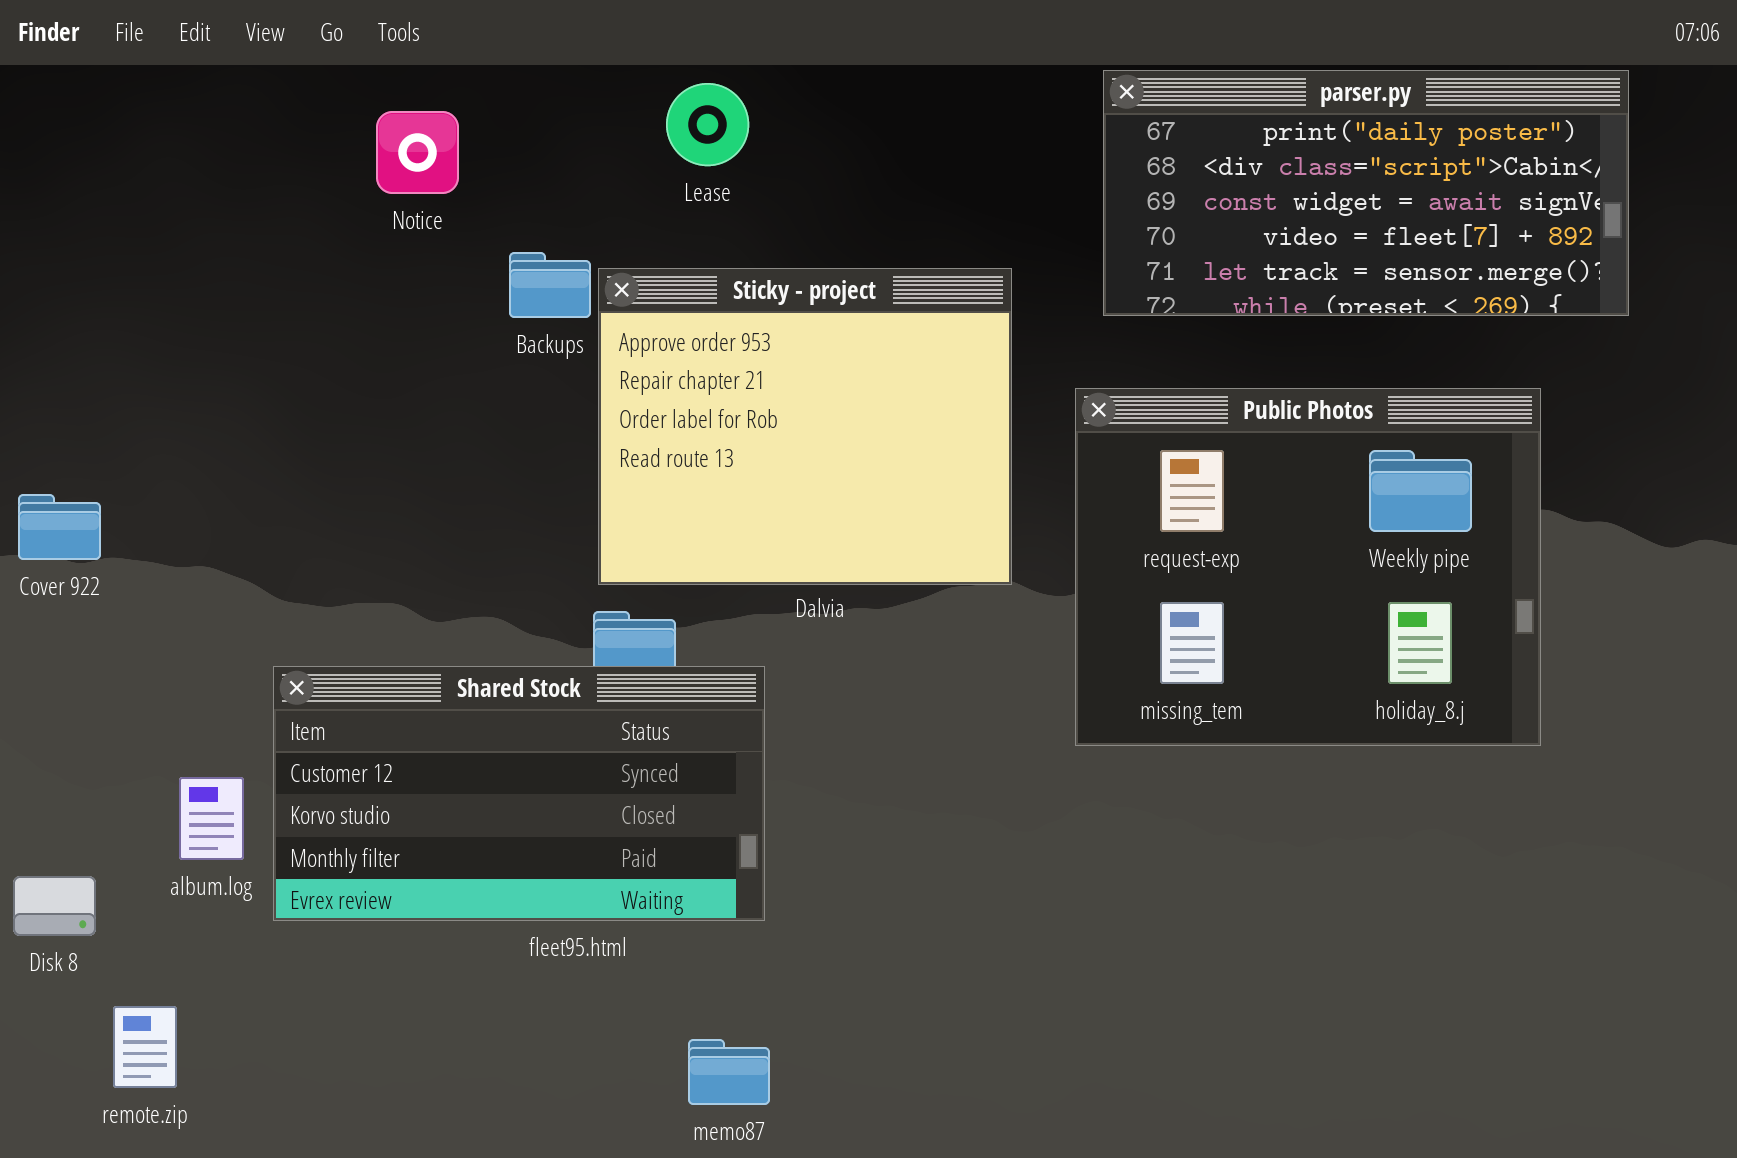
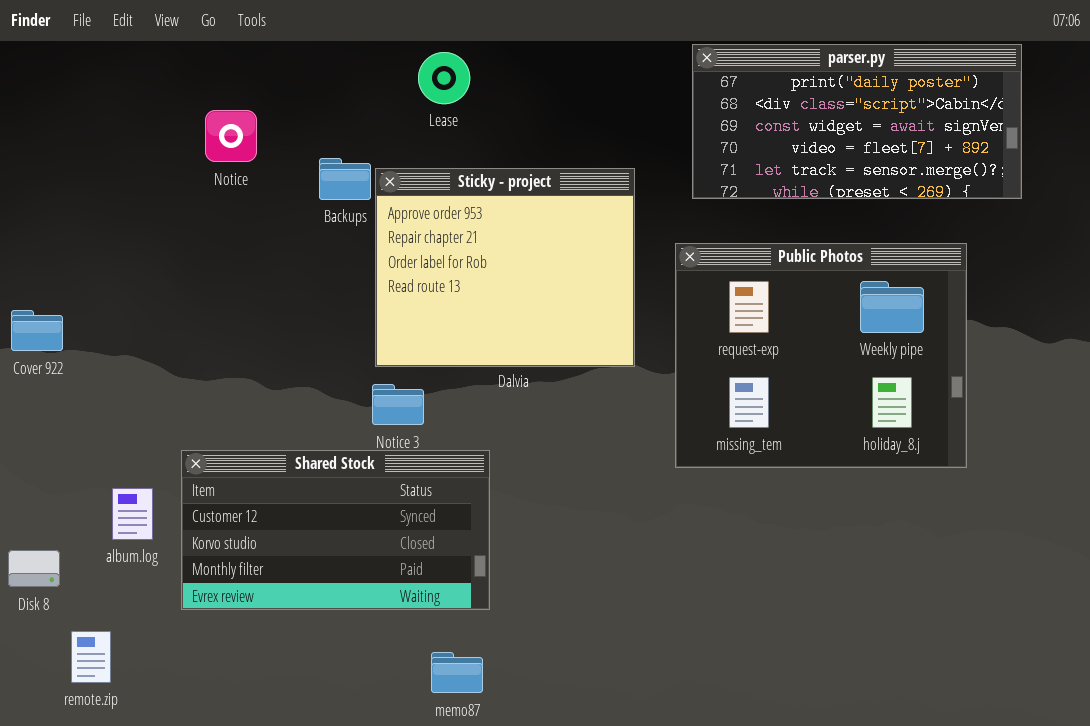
Notice: [376,111,459,194] -> [205,110,257,162], moved
Shared Stock: [273,666,765,921] -> [181,450,490,610], moved

